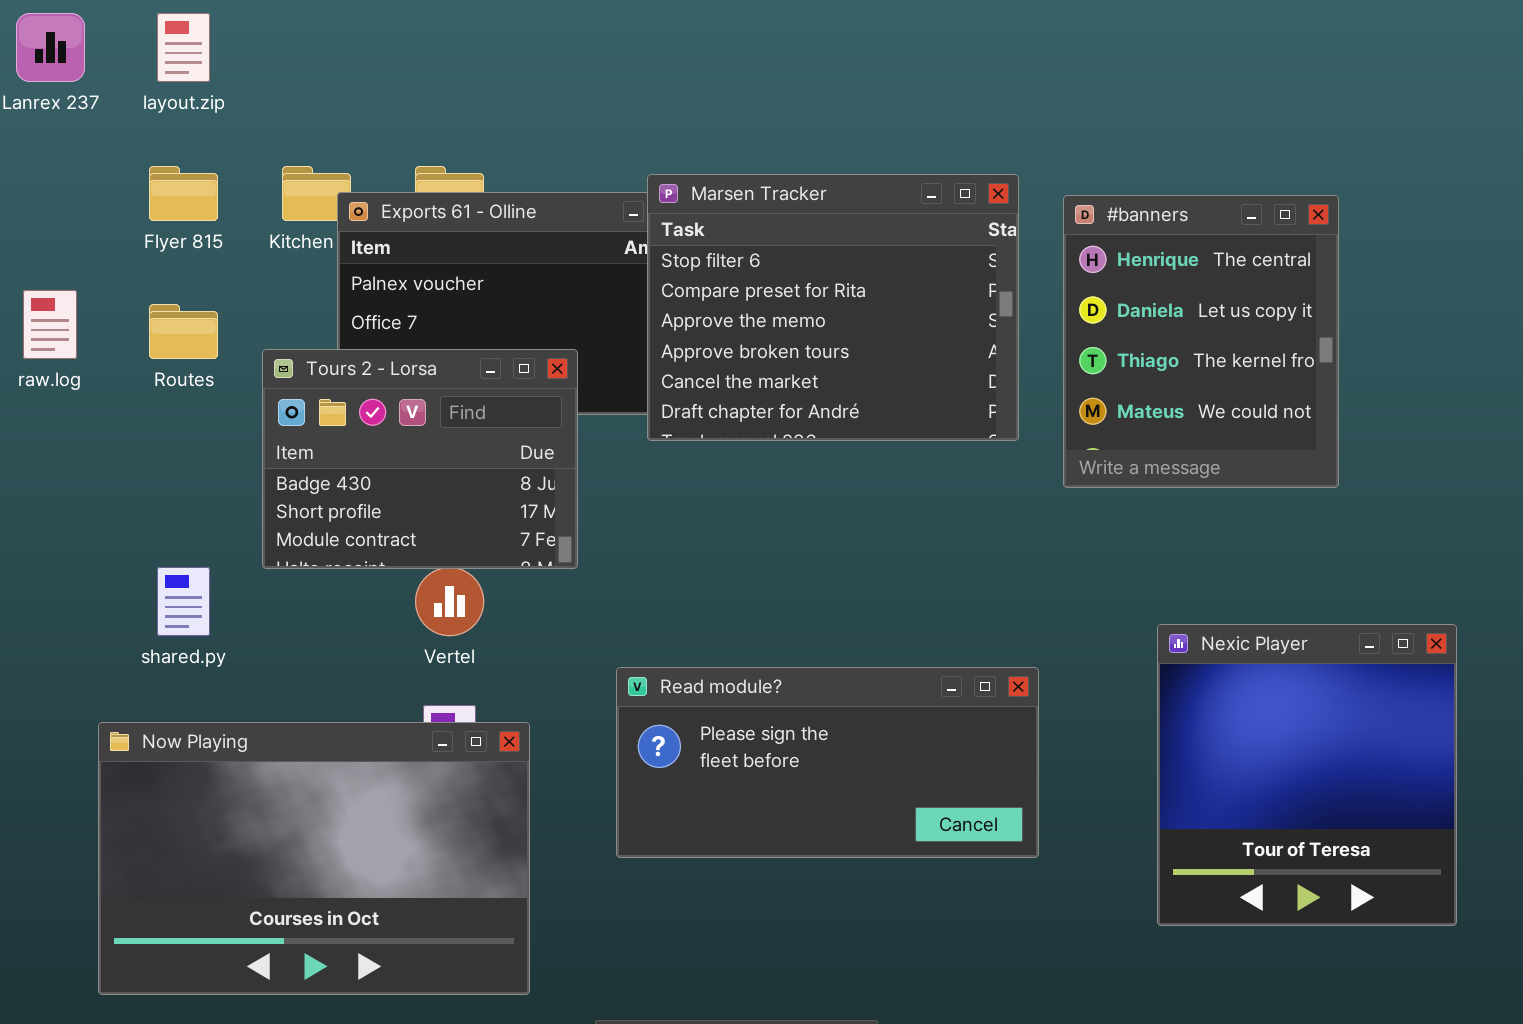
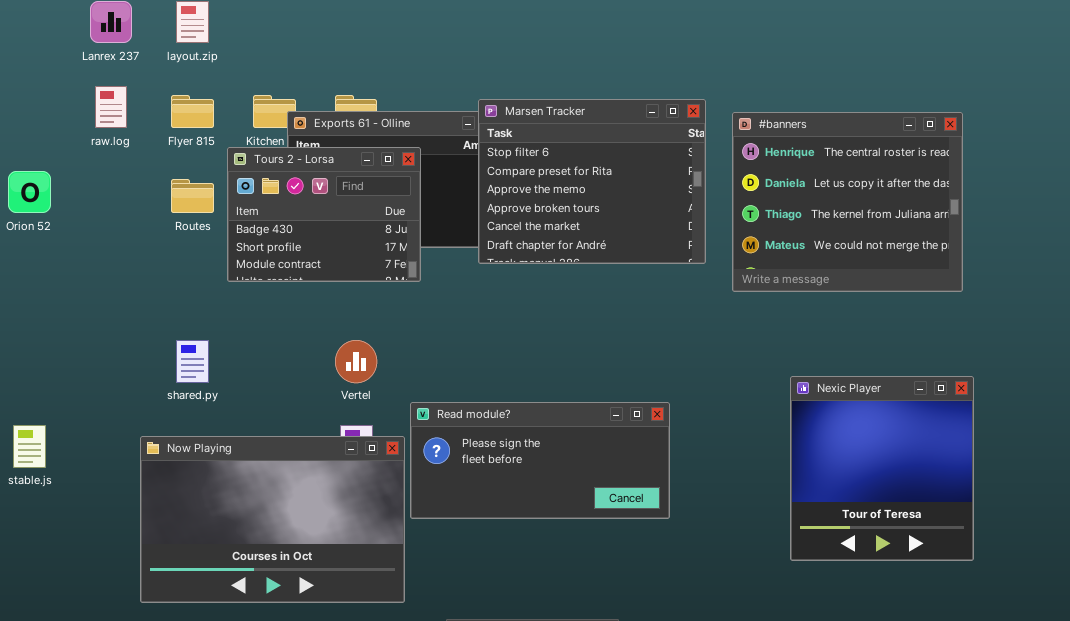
#banners: [1063,195,1339,488] -> [732,112,963,292], resized
raw.log: [23,290,77,359] -> [95,86,127,128], moved
Tours 2 - Lorsa: [262,349,578,569] -> [227,147,421,282], moved
Read module?: [616,667,1039,858] -> [410,402,670,519], moved

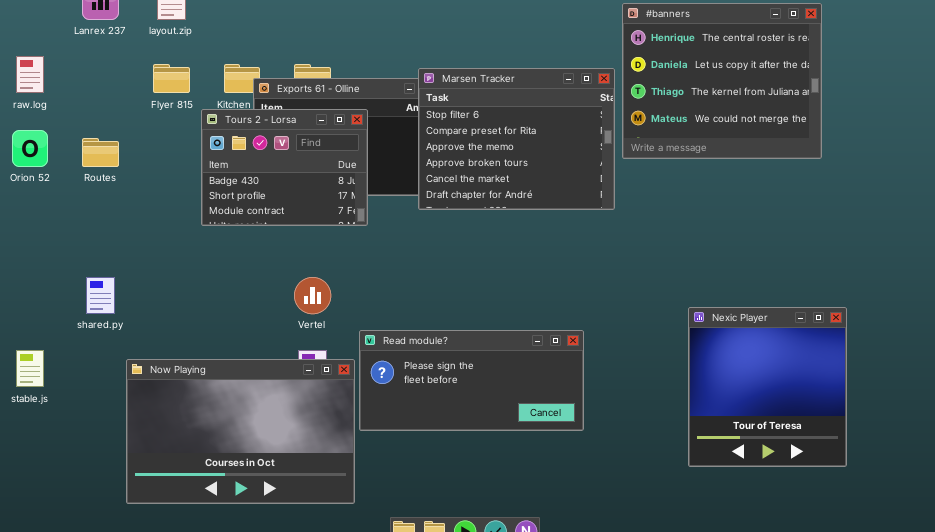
raw.log: [95,86,127,128] -> [16,56,44,93], moved
#banners: [732,112,963,292] -> [622,3,822,159], moved
Routes: [171,179,214,213] -> [82,138,119,167], moved
shared.py: [176,340,209,383] -> [86,277,115,314], moved

